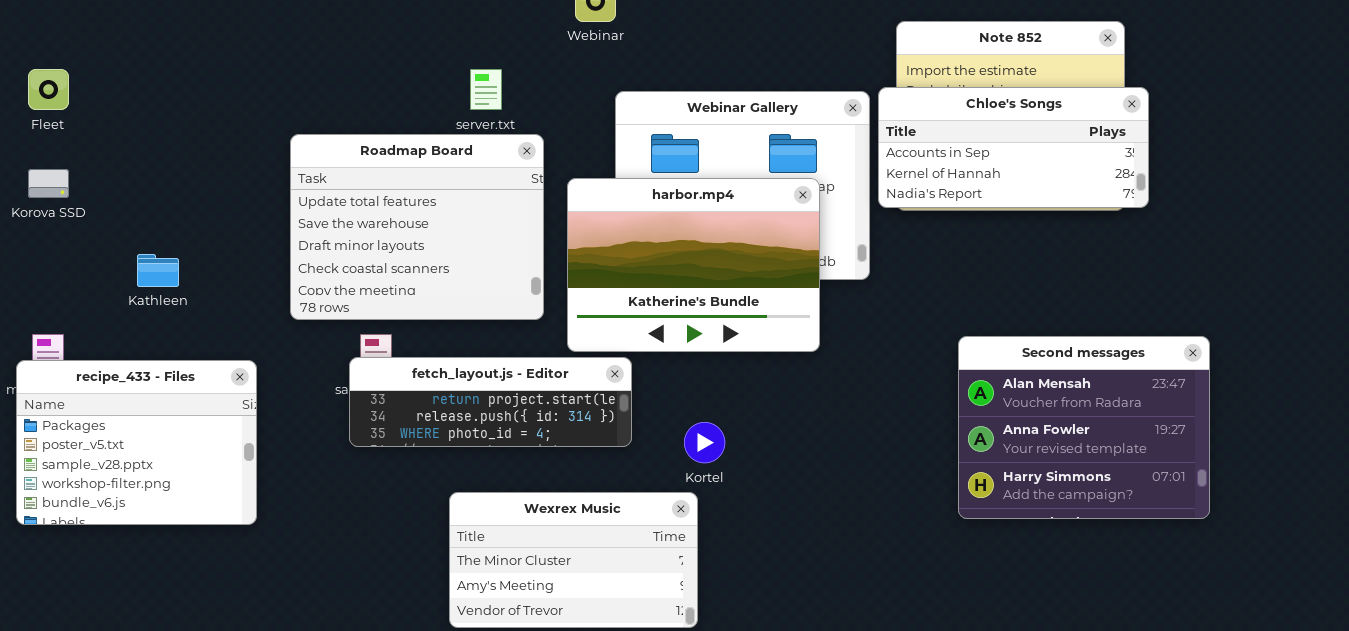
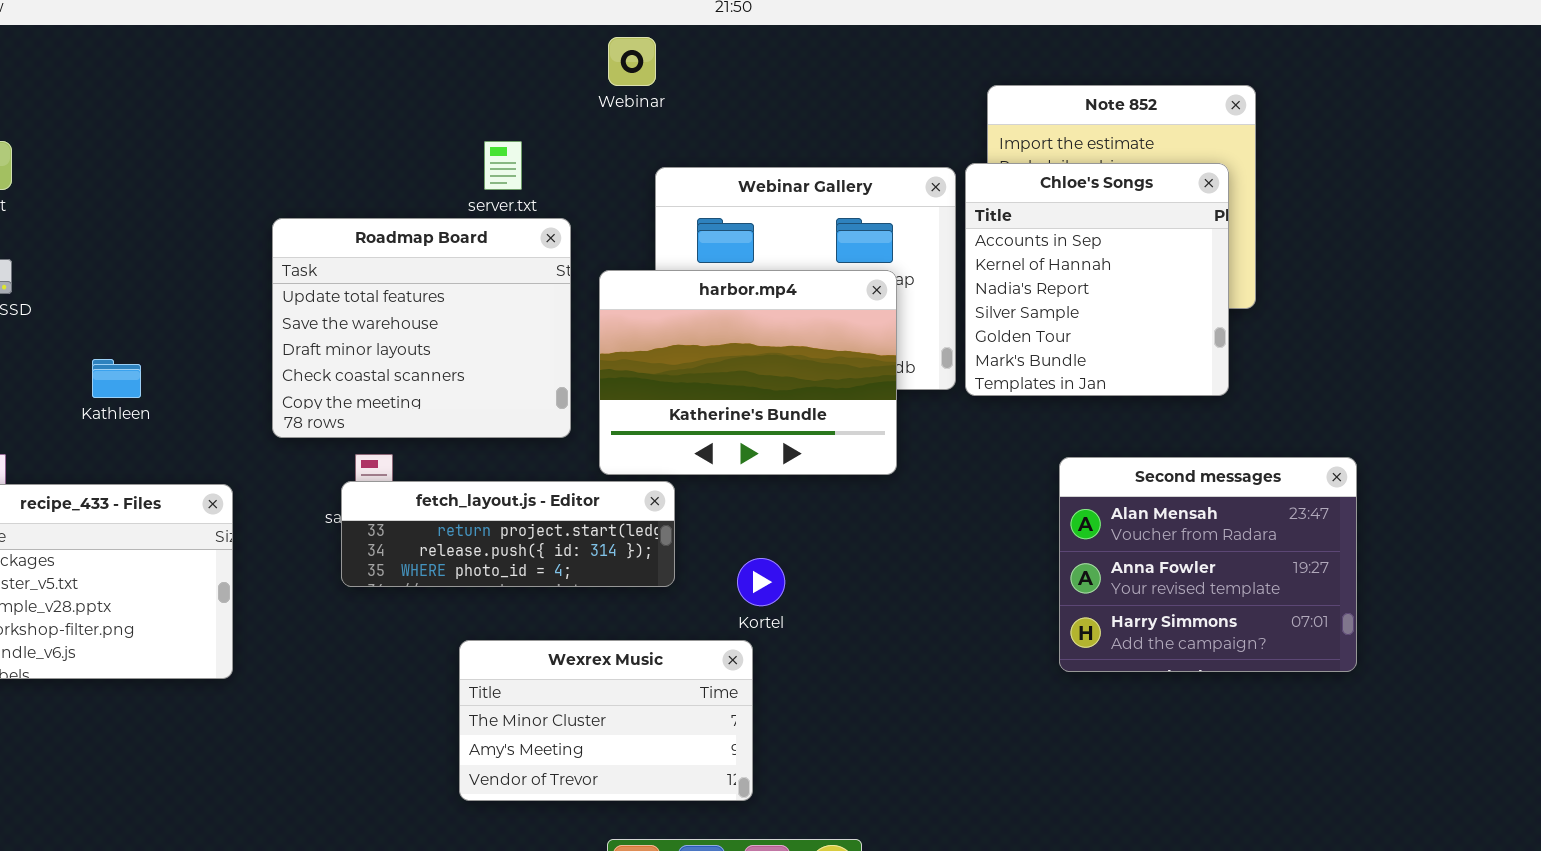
Chloe's Songs: [878,87,1149,208] -> [965,163,1229,396], resized

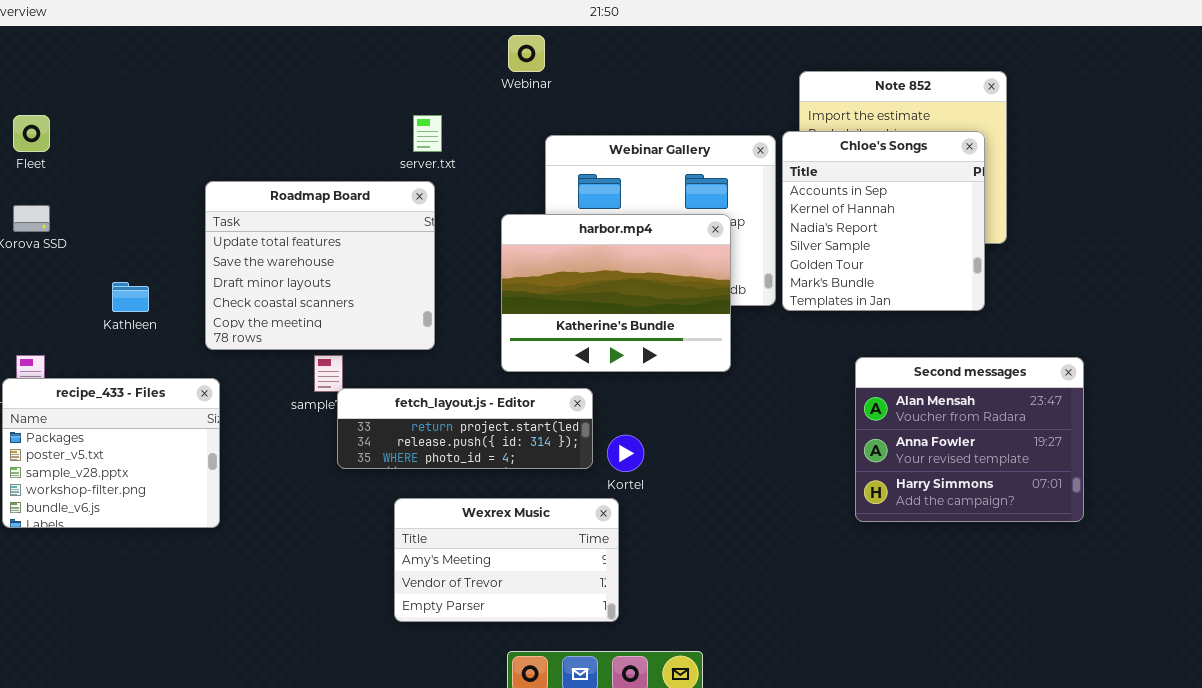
Roadmap Board: [272,218,571,438] -> [205,181,435,350], moved
fetch_layout.js - Editor: [341,481,675,587] -> [337,388,593,469], moved
Wexrex Music: [459,640,753,801] -> [394,498,619,622], scrolled down 1 row

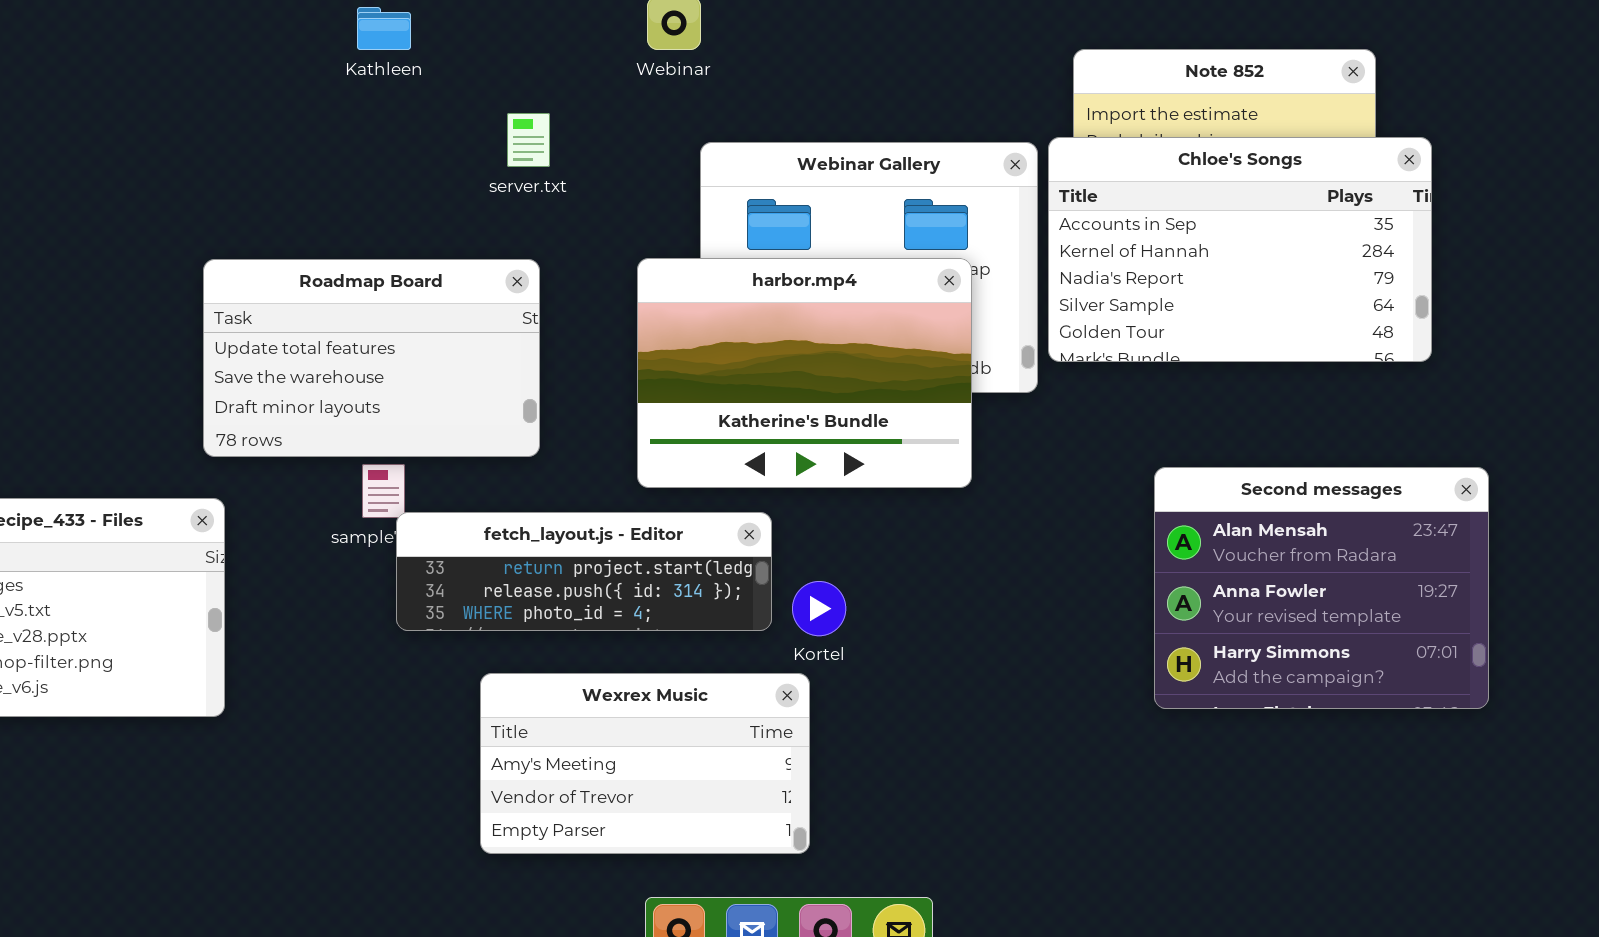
Chloe's Songs: [782,131,985,311] -> [1048,137,1432,362], resized
Roadmap Board: [205,181,435,350] -> [203,259,540,457], resized
Kathleen: [112,282,149,312] -> [357,7,411,50], moved

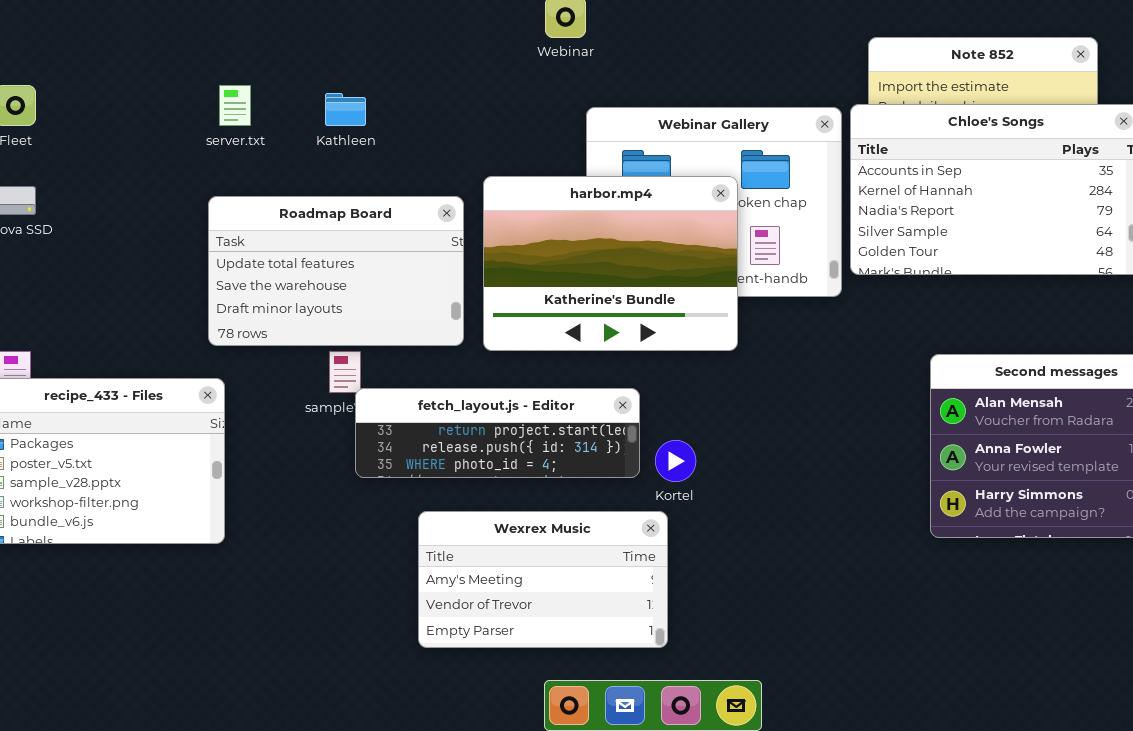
Kathleen: [357,7,411,50] -> [325,93,366,126], moved
server.txt: [507,113,550,167] -> [219,85,251,126], moved
harbor.mp4: [637,258,972,488] -> [483,176,738,351], moved

